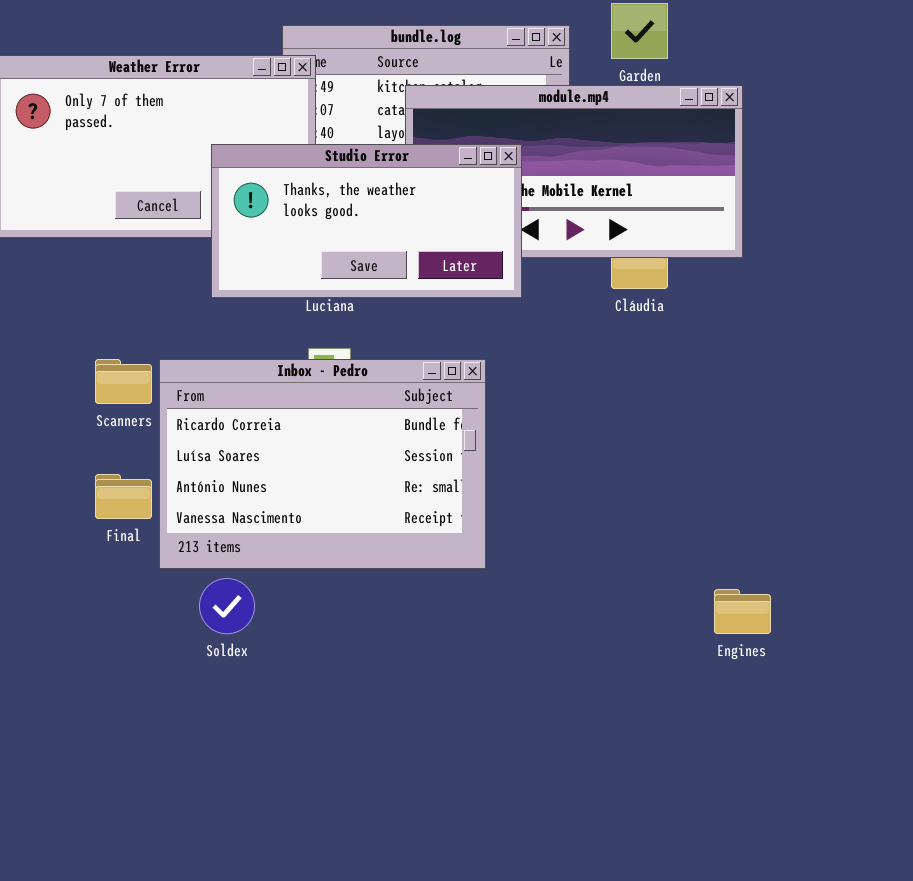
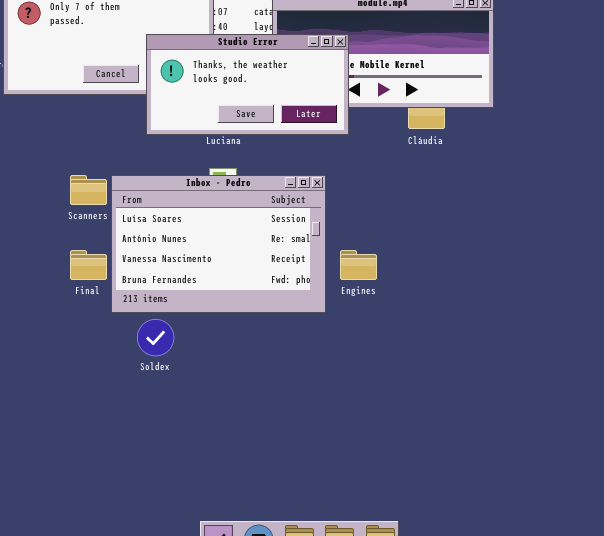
Inbox - Pedro: [159,359,486,569] -> [111,175,326,313], scrolled down 1 row
Engines: [714,589,771,634] -> [340,250,377,280], moved

